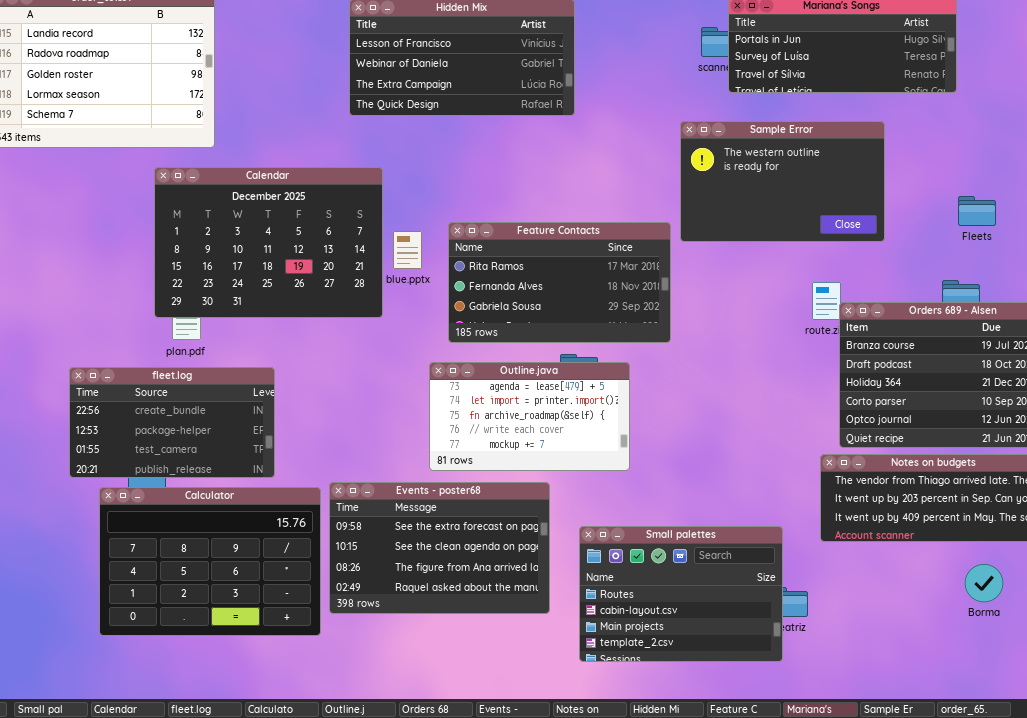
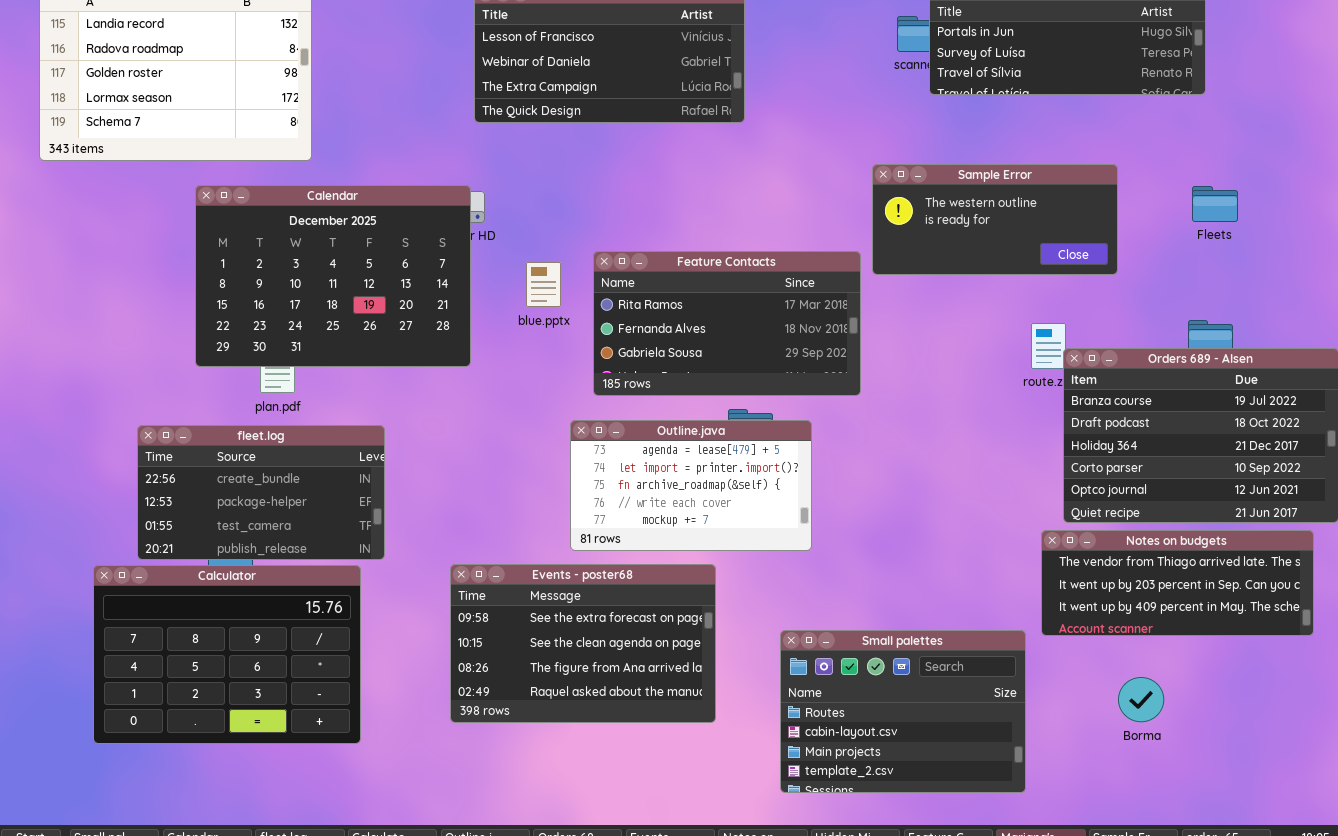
Sample Error: [680,121,885,242] -> [872,164,1118,275], resized
Calendar: [154,167,383,318] -> [195,185,471,367], moved
Fleets: [958,196,996,226] -> [1192,186,1238,222], moved
Calculator: [99,487,321,636] -> [93,565,361,744], moved
Small palettes: [579,526,783,662] -> [780,630,1026,793], moved
Borma: [965,564,1003,602] -> [1118,677,1164,722], moved

